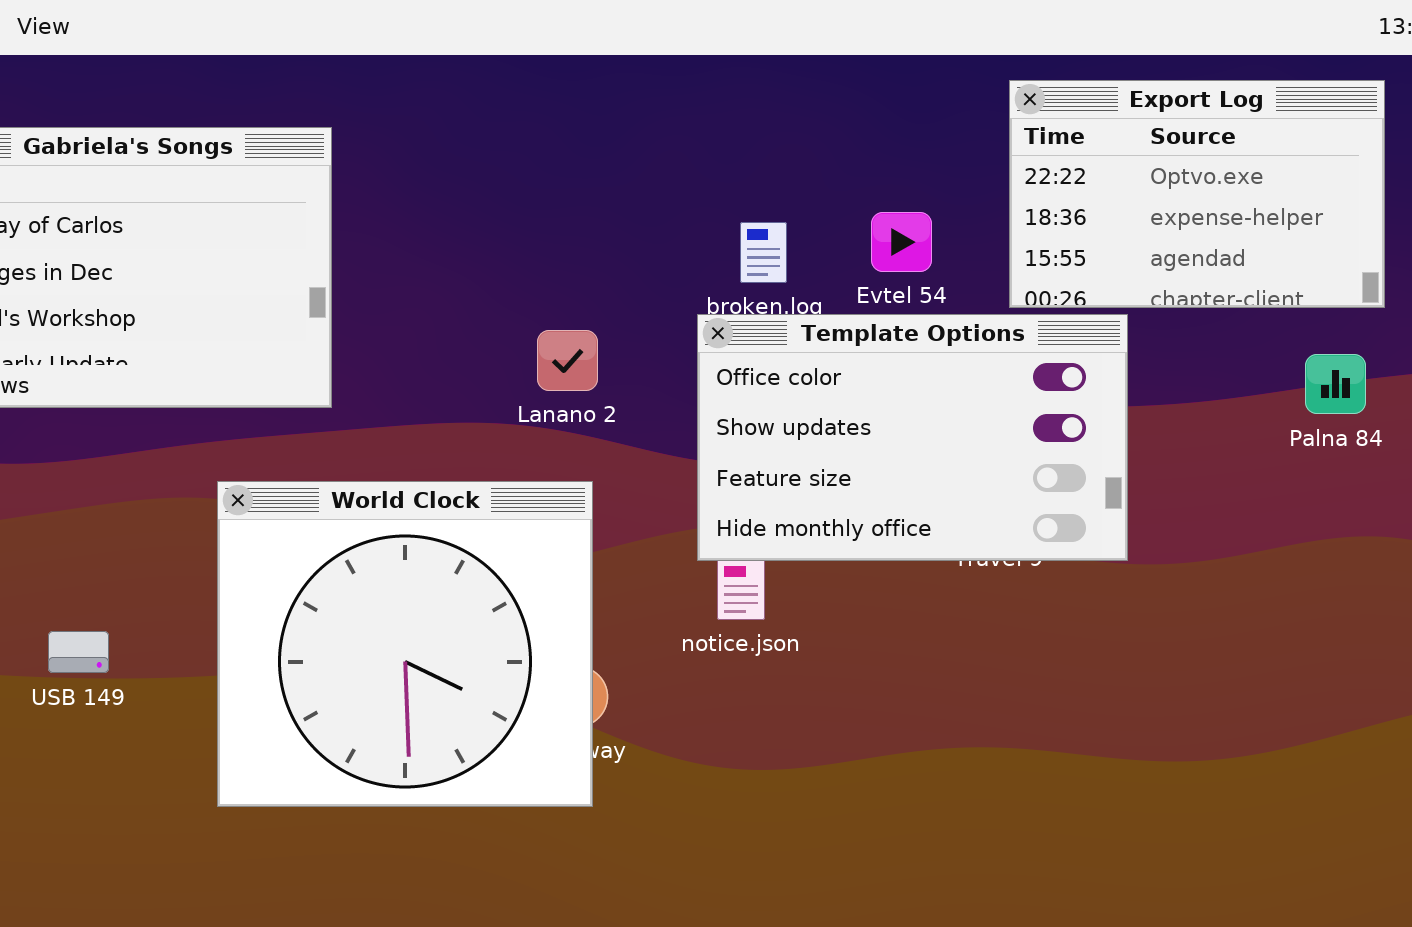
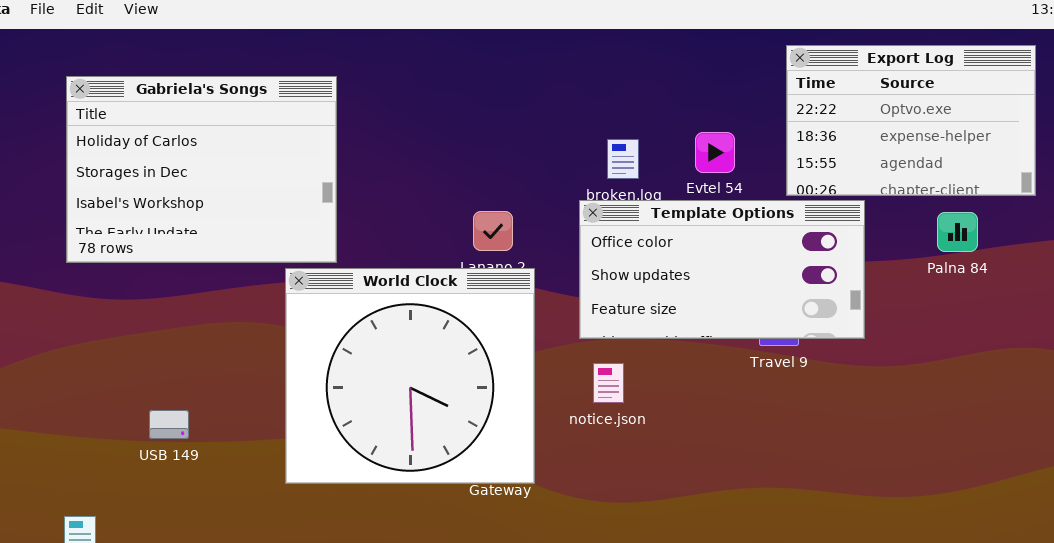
Template Options: [697,314,1128,561] -> [579,200,865,339], resized
Palna 84: [1305,354,1366,414] -> [937,212,978,252], moved
World Clock: [217,481,593,807] -> [285,268,535,484], moved

